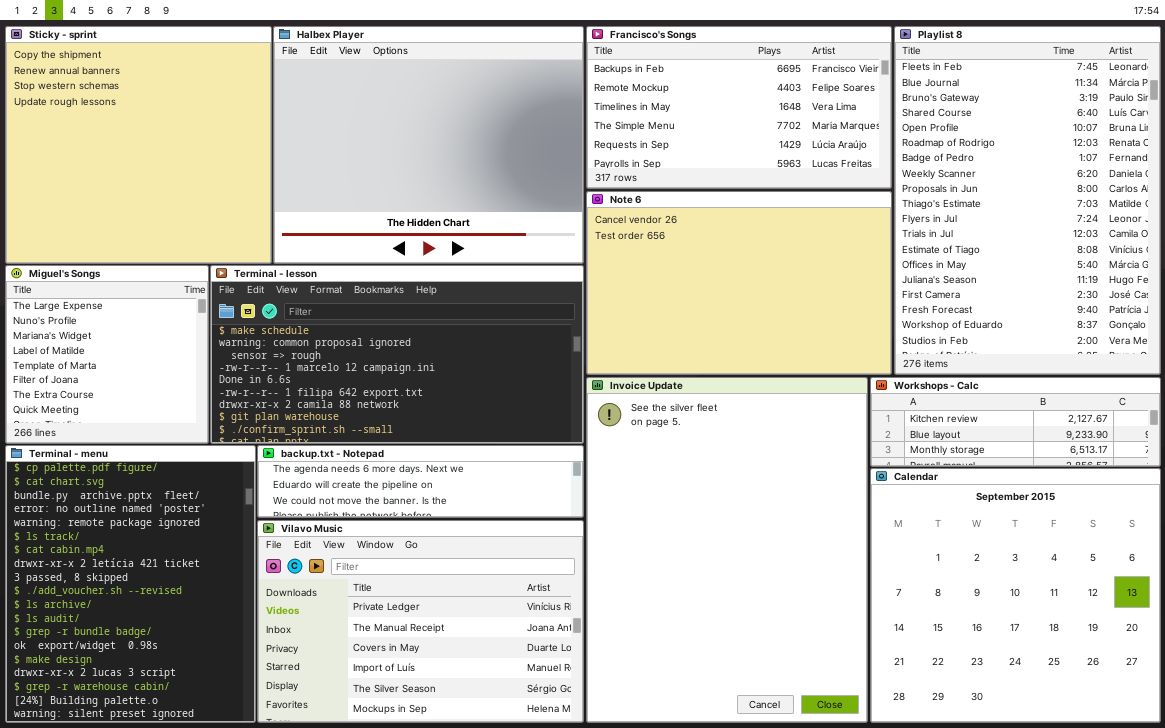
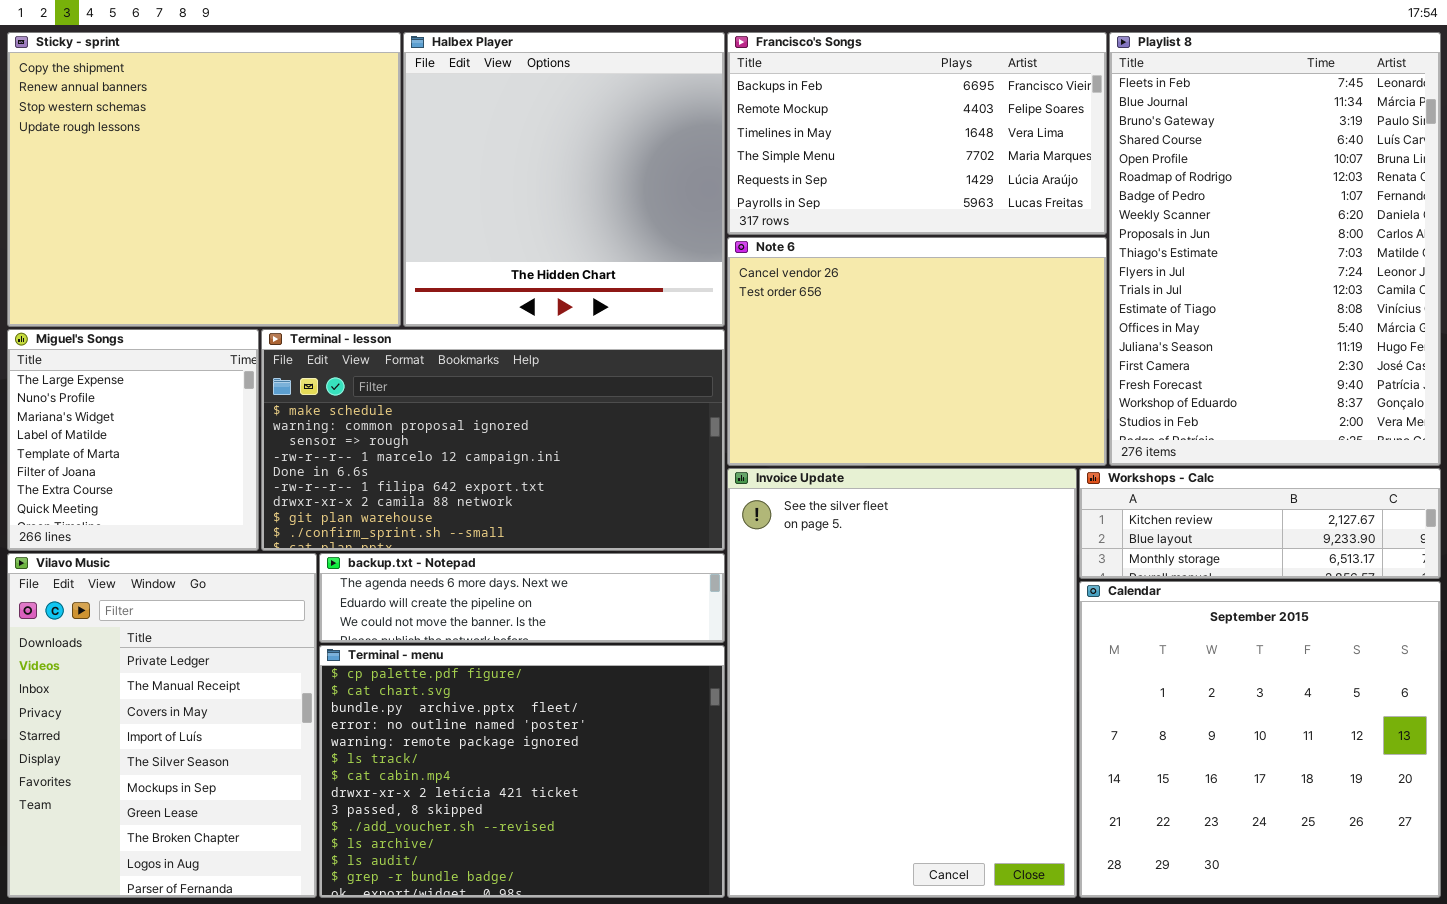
Sticky - sprint: [5,26,272,264] -> [7,32,401,327], resized
Halbex Player: [273,26,584,264] -> [403,32,725,327], resized
Terminal - menu: [5,445,256,723] -> [319,645,725,898], moved, resized
Vilavo Music: [257,520,584,723] -> [7,553,317,898], moved, resized

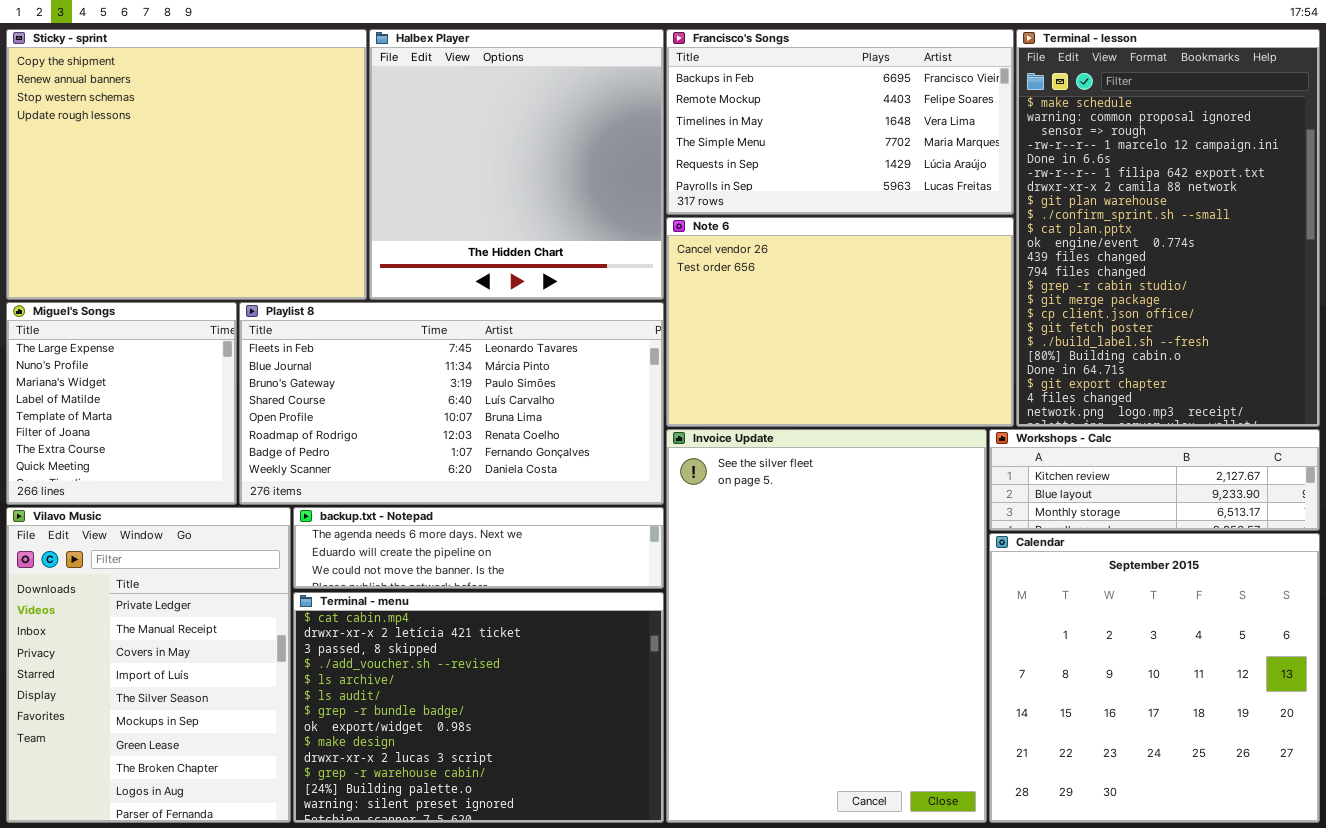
Playlist 8: [1109,32,1441,466] -> [239,302,664,505], moved, resized
Terminal - lesson: [261,329,725,551] -> [1016,29,1320,427], moved, resized
Terminal - menu: [319,645,725,898] -> [293,592,664,823], scrolled down 6 rows

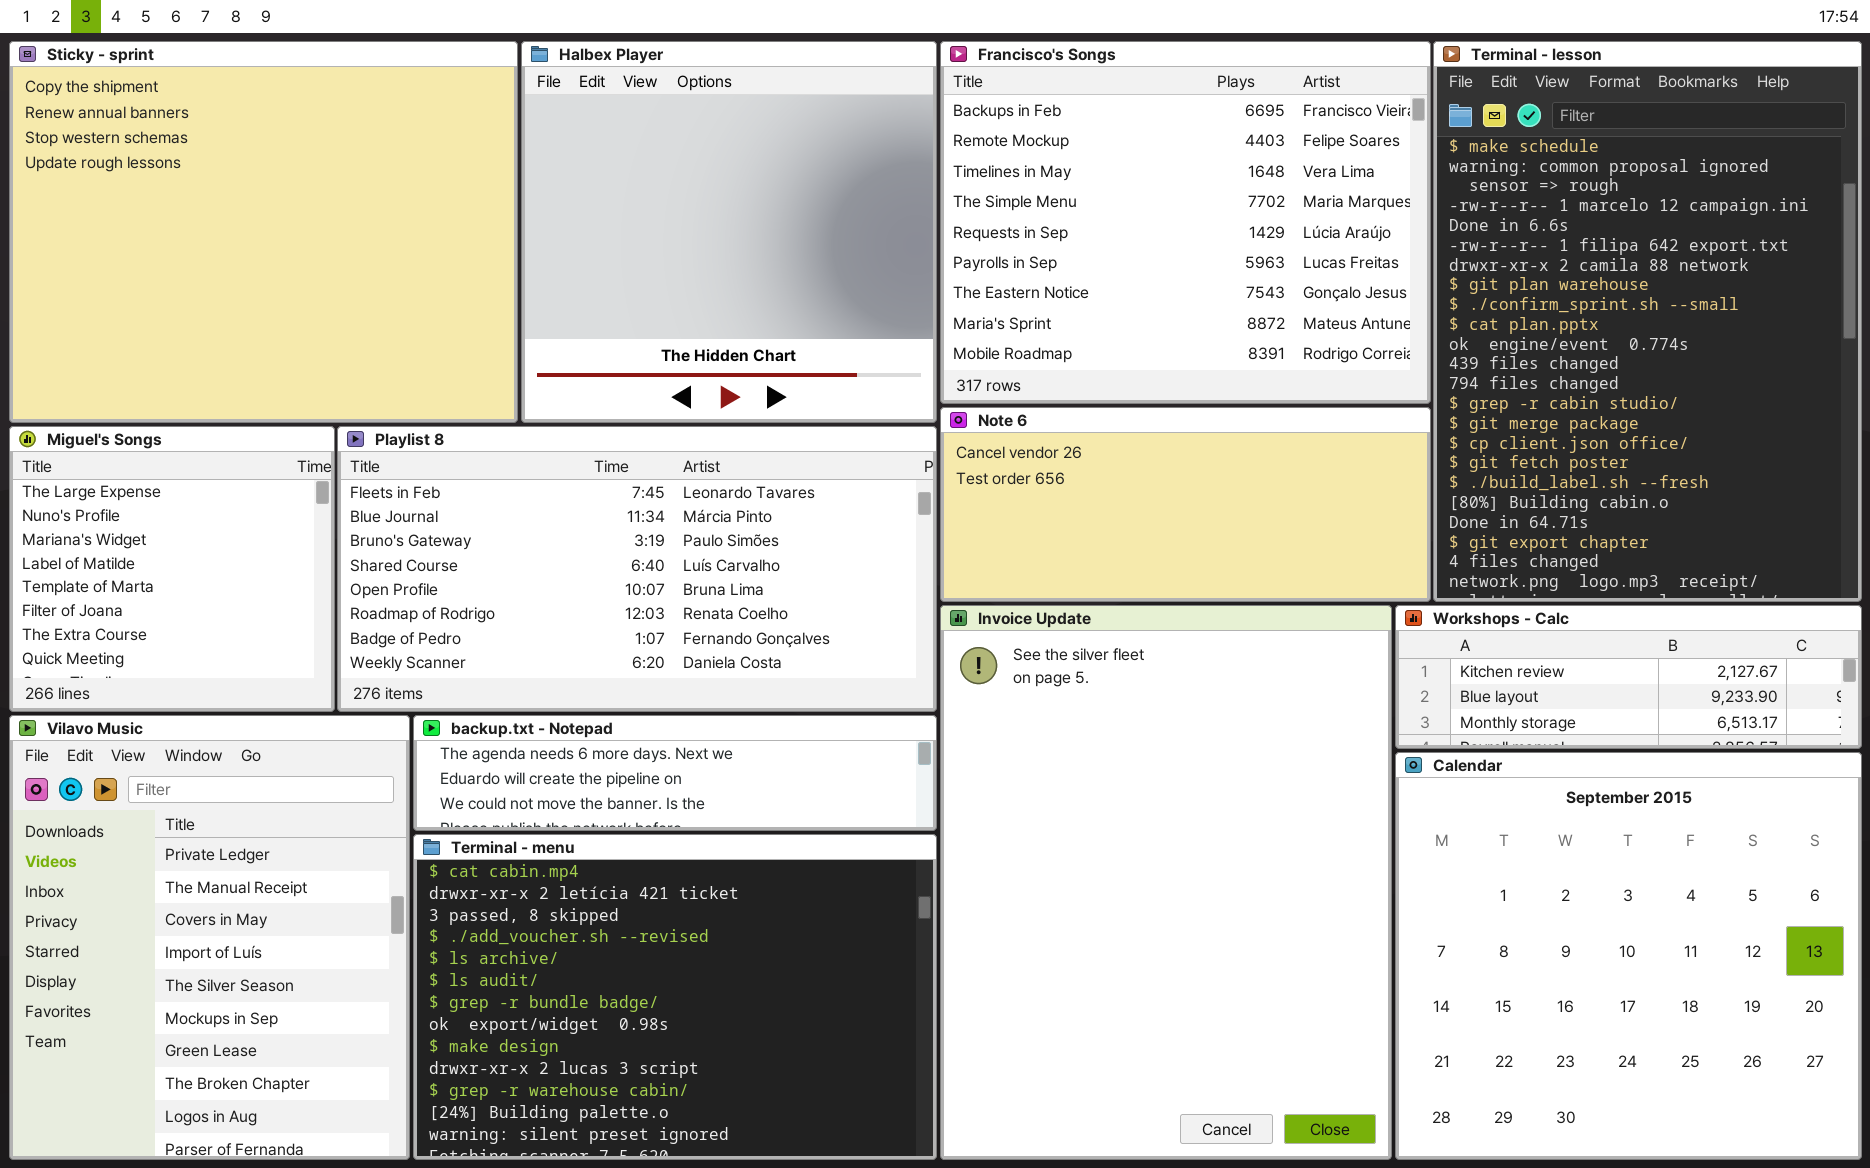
Francisco's Songs: [666,29,1014,215] -> [940,41,1431,404], resized
Note 6: [666,217,1014,427] -> [940,407,1431,602], resized

